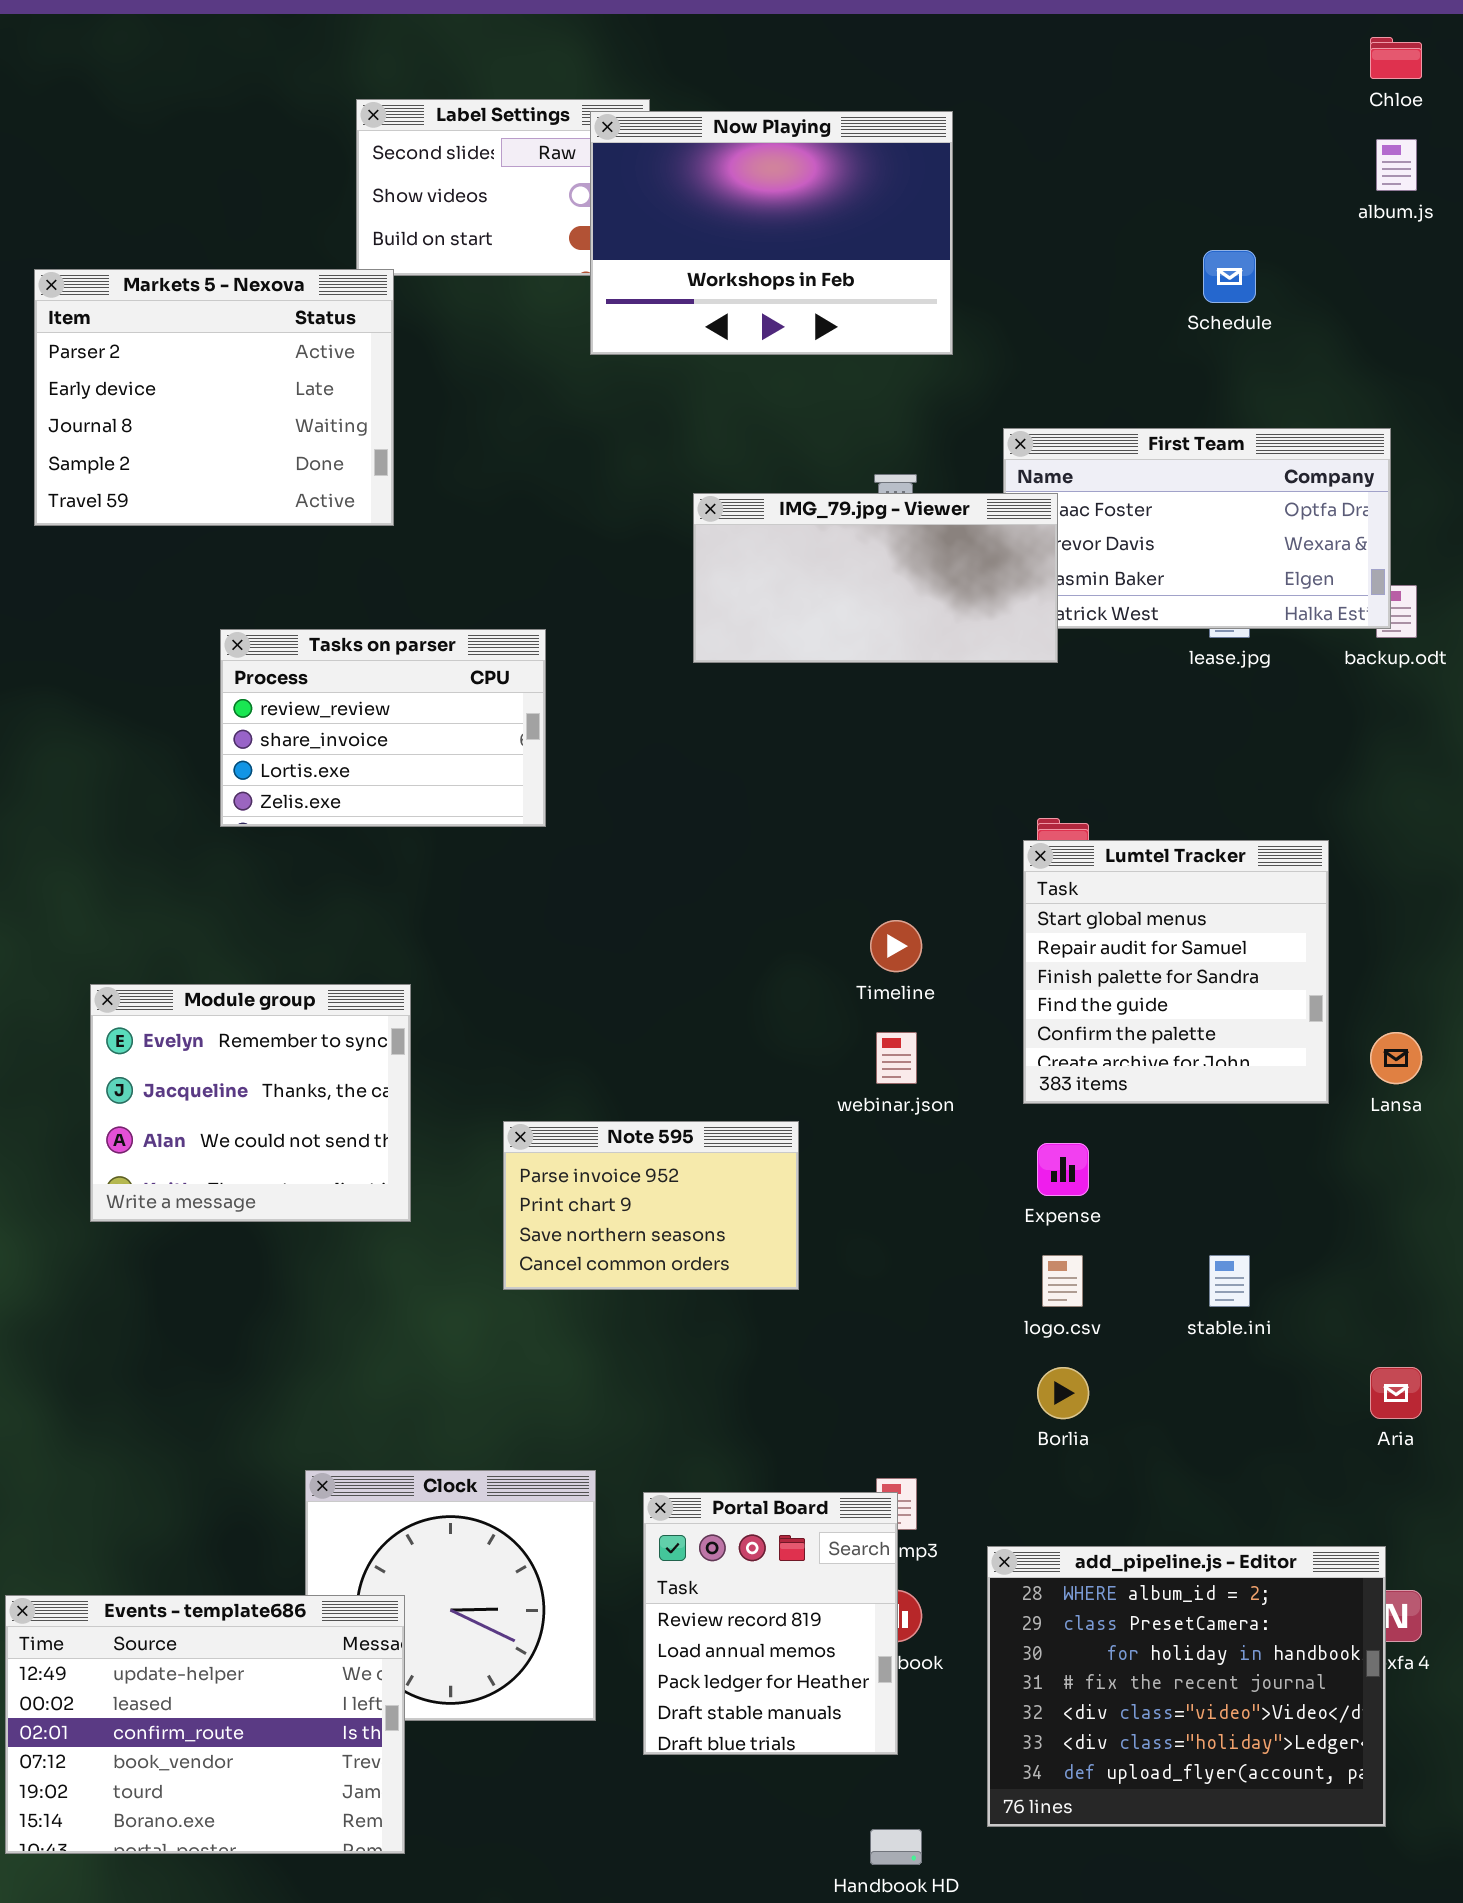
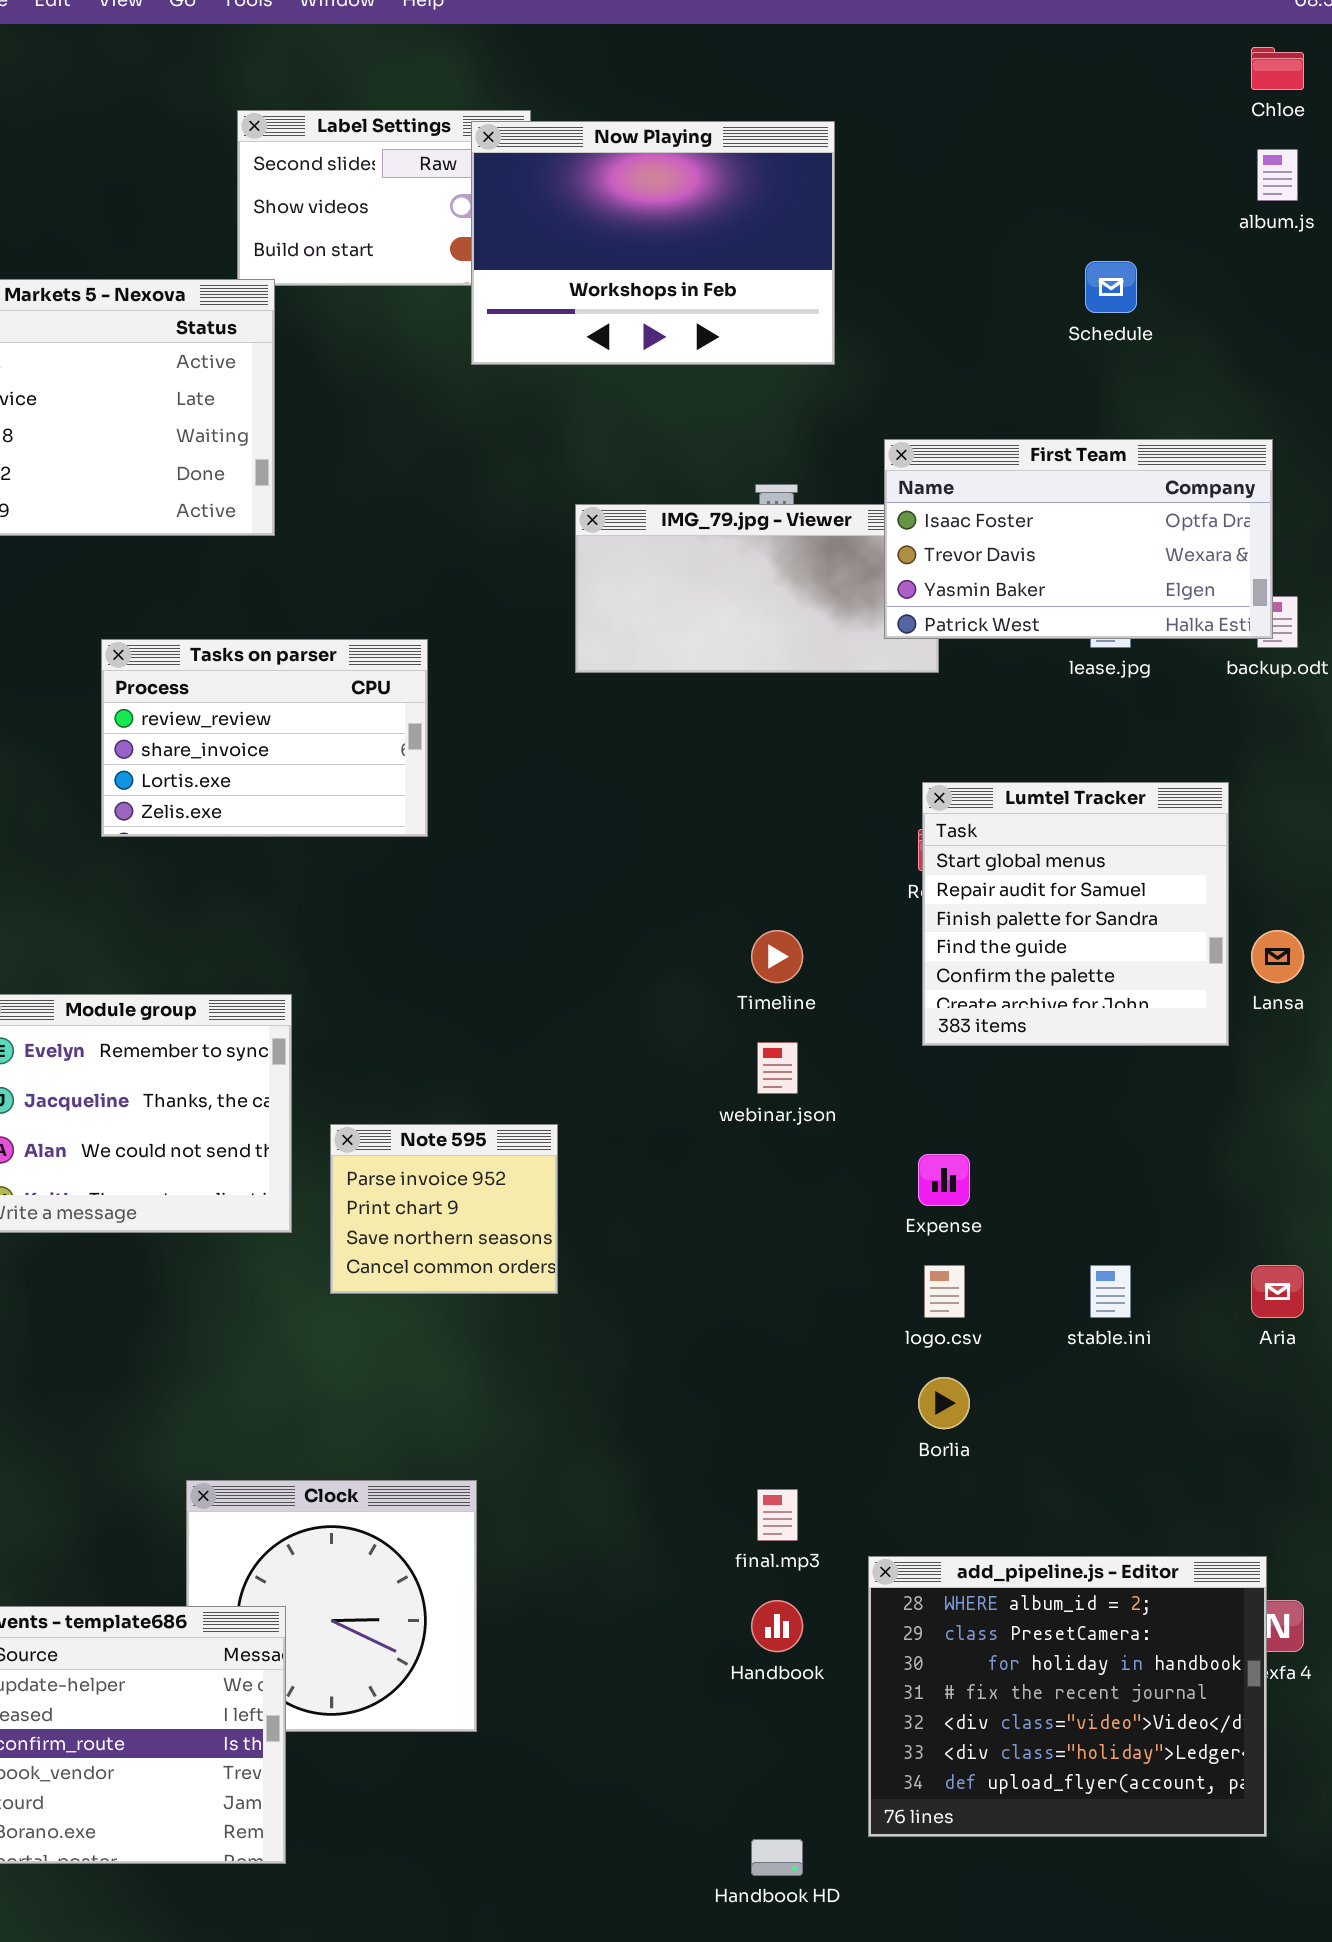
First Team: [1003,428,1391,629] -> [884,439,1273,639], raised
Lumtel Tracker: [1023,840,1329,1104] -> [922,782,1229,1046], moved
Lansa: [1370,1032,1422,1084] -> [1251,930,1304,983], moved
Note 595: [503,1121,799,1290] -> [330,1124,558,1294], moved, resized
Aria: [1370,1367,1422,1419] -> [1251,1265,1304,1318], moved
Portal Board: [643,1492,898,1755] -> none, closed

